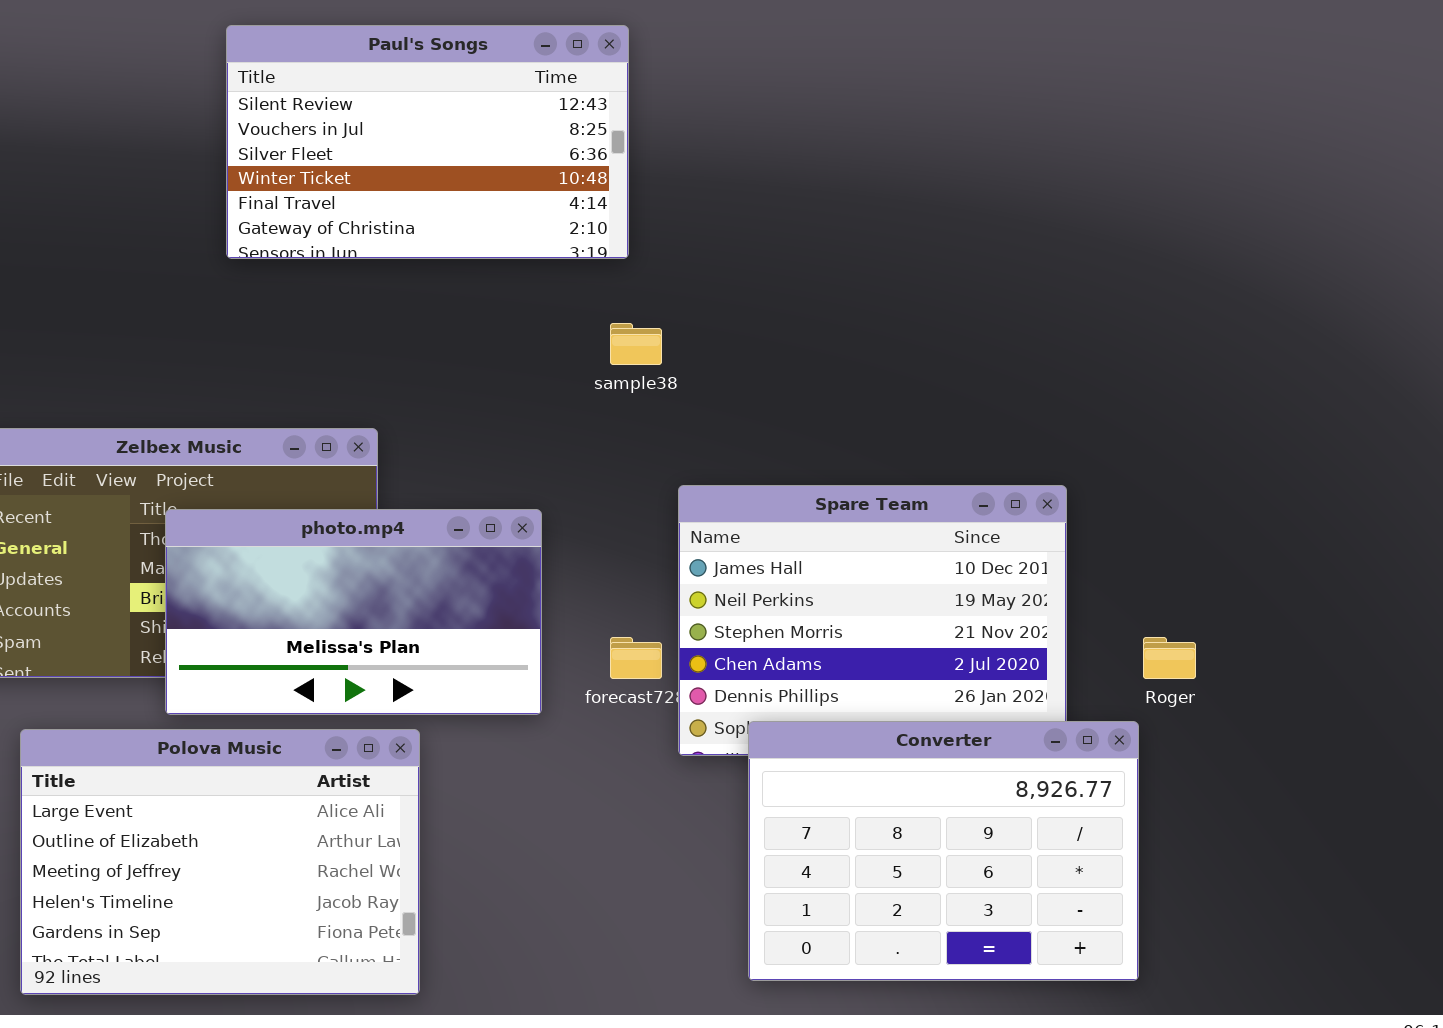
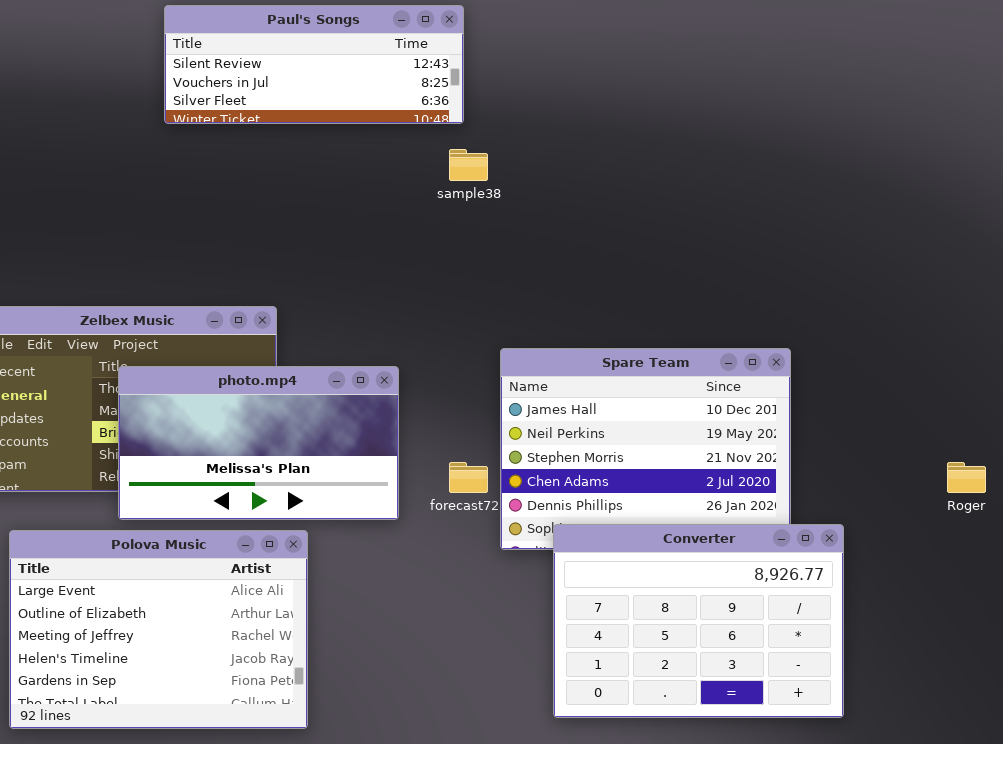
Paul's Songs: [226,25,629,259] -> [164,5,464,124], resized
sample38: [610,323,662,365] -> [449,149,488,181], moved
Roger: [1143,637,1196,679] -> [947,462,986,493], moved

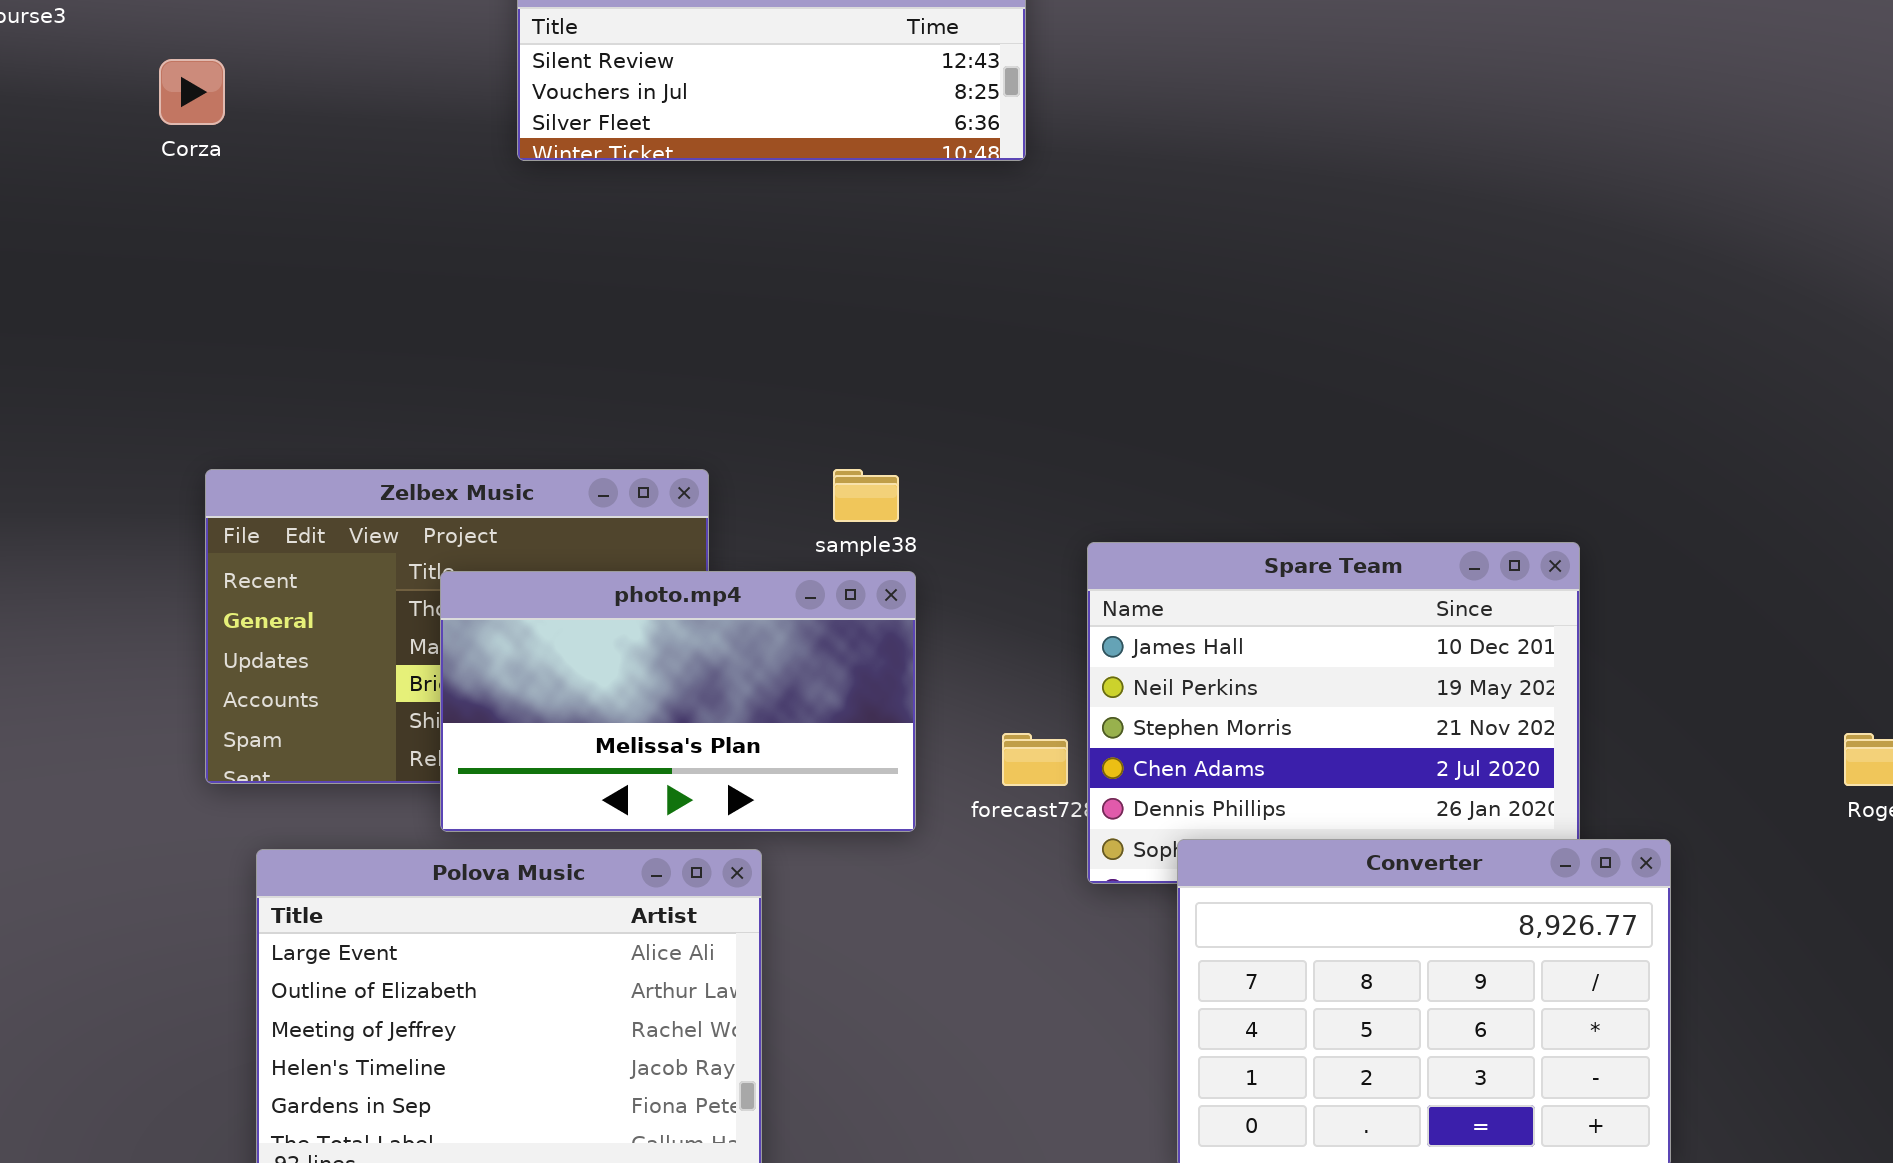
sample38: [449,149,488,181] -> [833,469,899,522], moved

